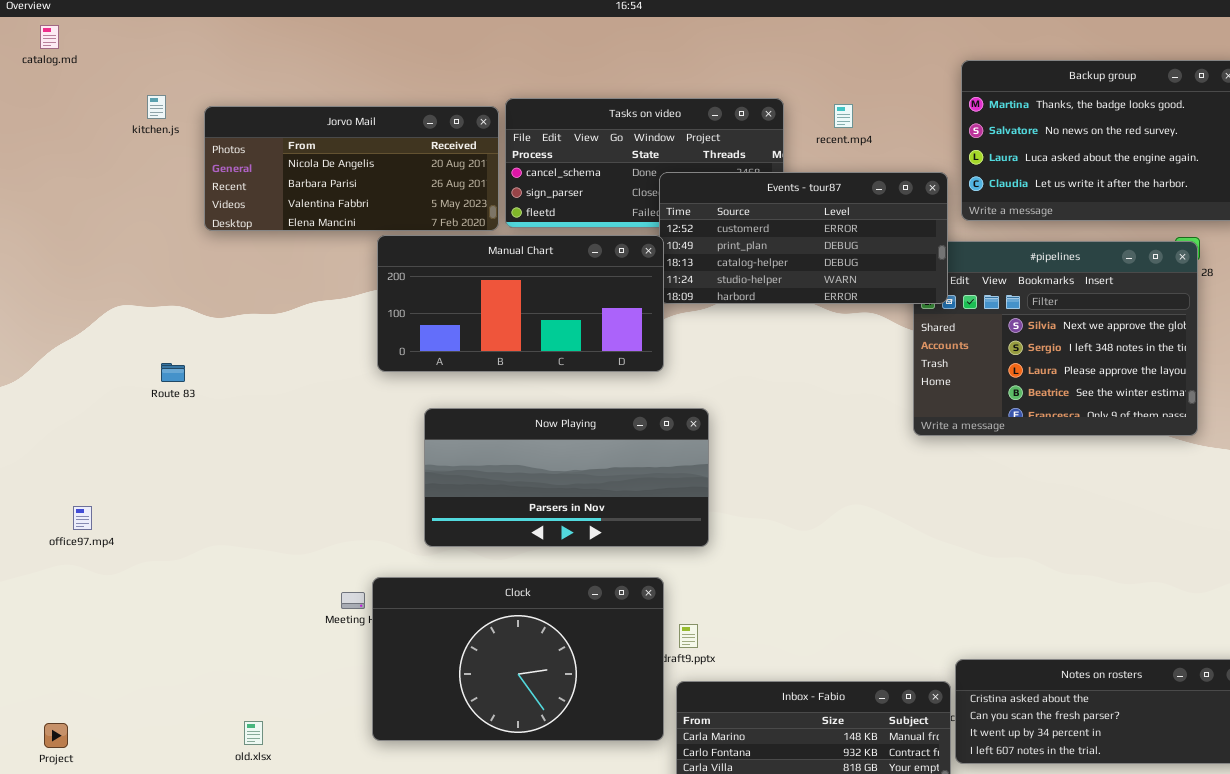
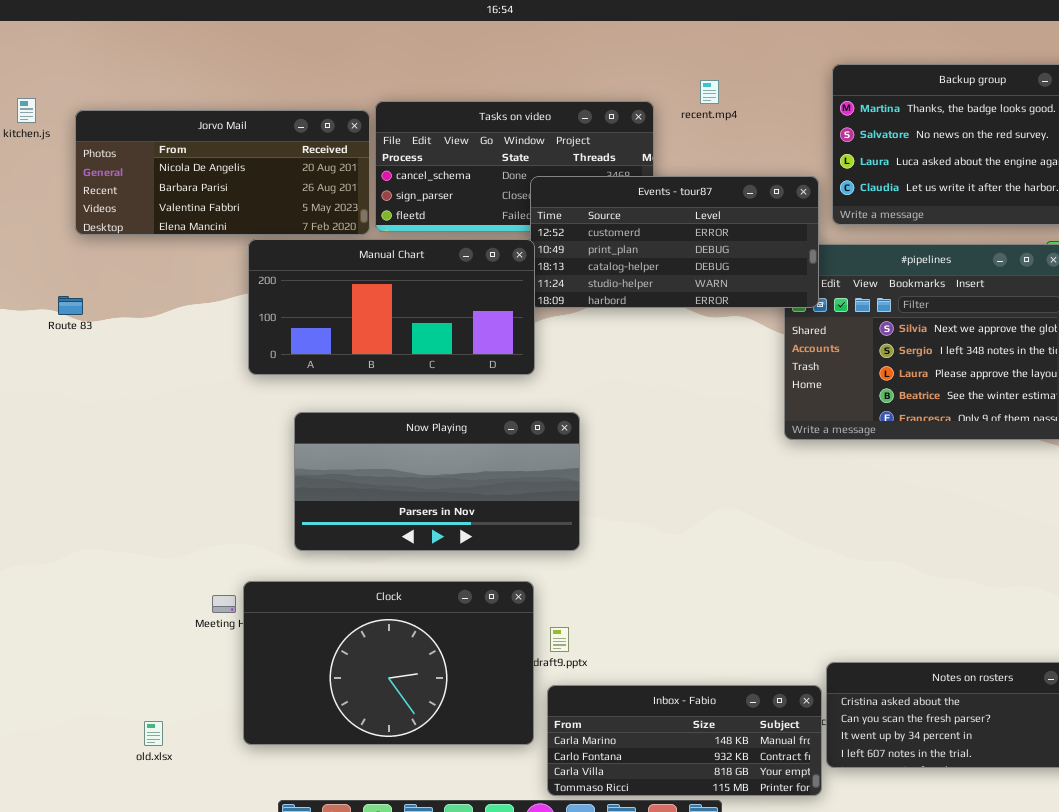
recent.mp4: [834,104,853,128] -> [700,80,719,104], moved
Route 83: [161,363,185,382] -> [58,296,83,315], moved
old.xlsx: [244,721,263,745] -> [144,721,163,746], moved

